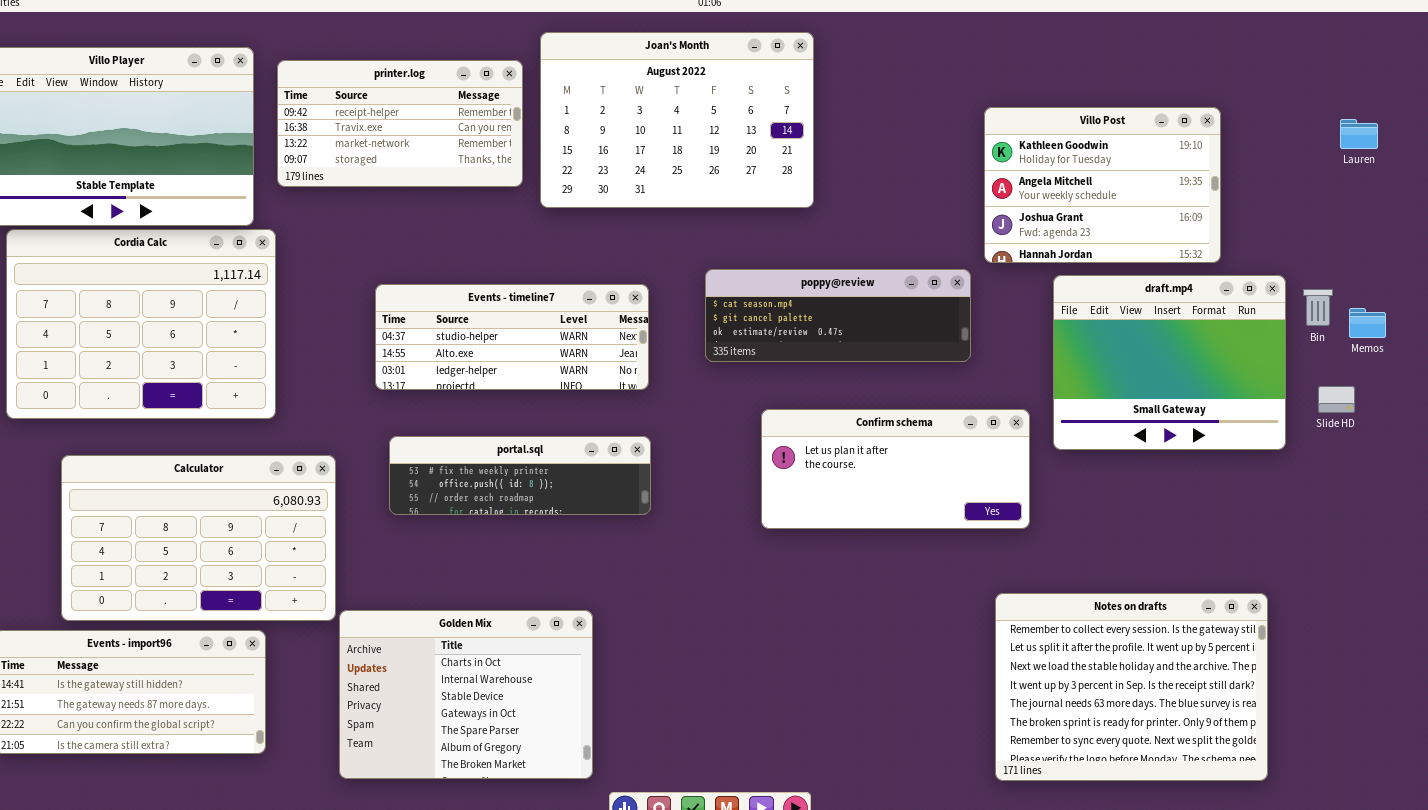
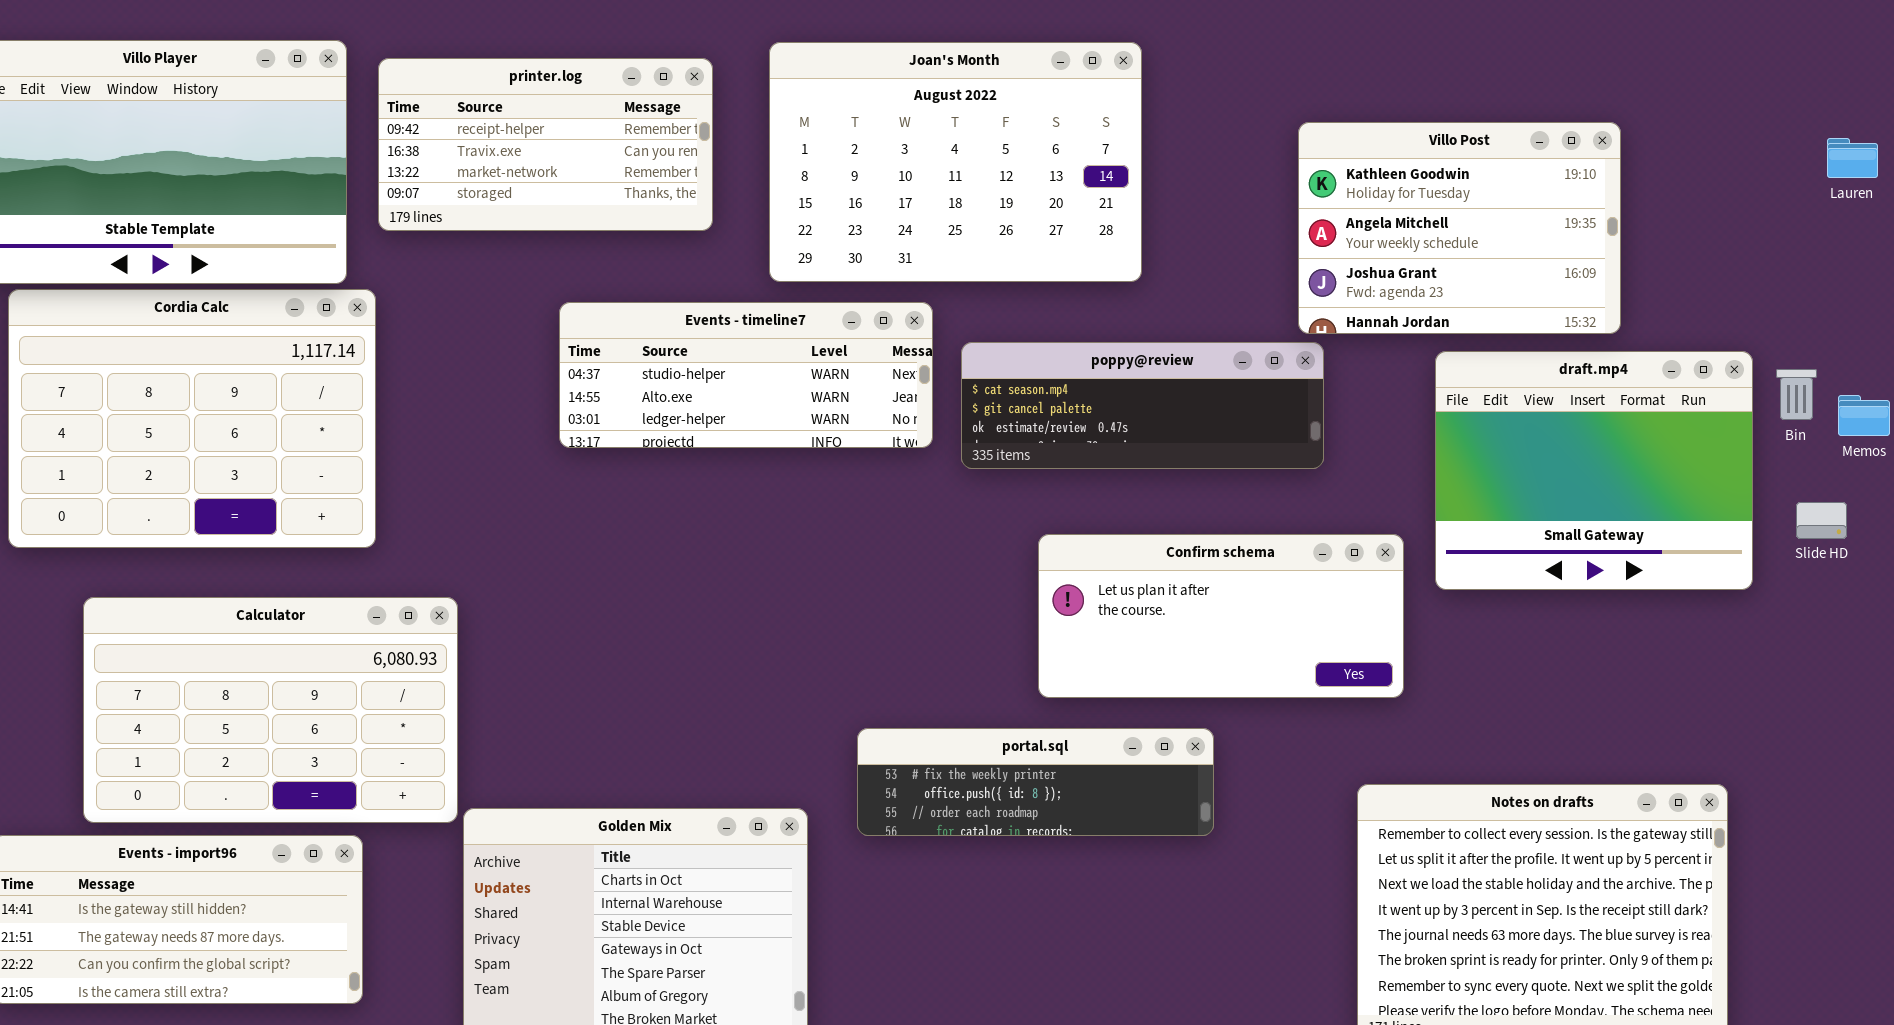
Joan's Month: [540,32,814,208] -> [769,42,1142,282], moved
Villo Post: [984,107,1221,263] -> [1298,122,1621,334], moved
Events - timeline7: [375,284,649,390] -> [559,302,933,448], moved
portal.sql: [389,436,651,515] -> [857,728,1214,836], moved

